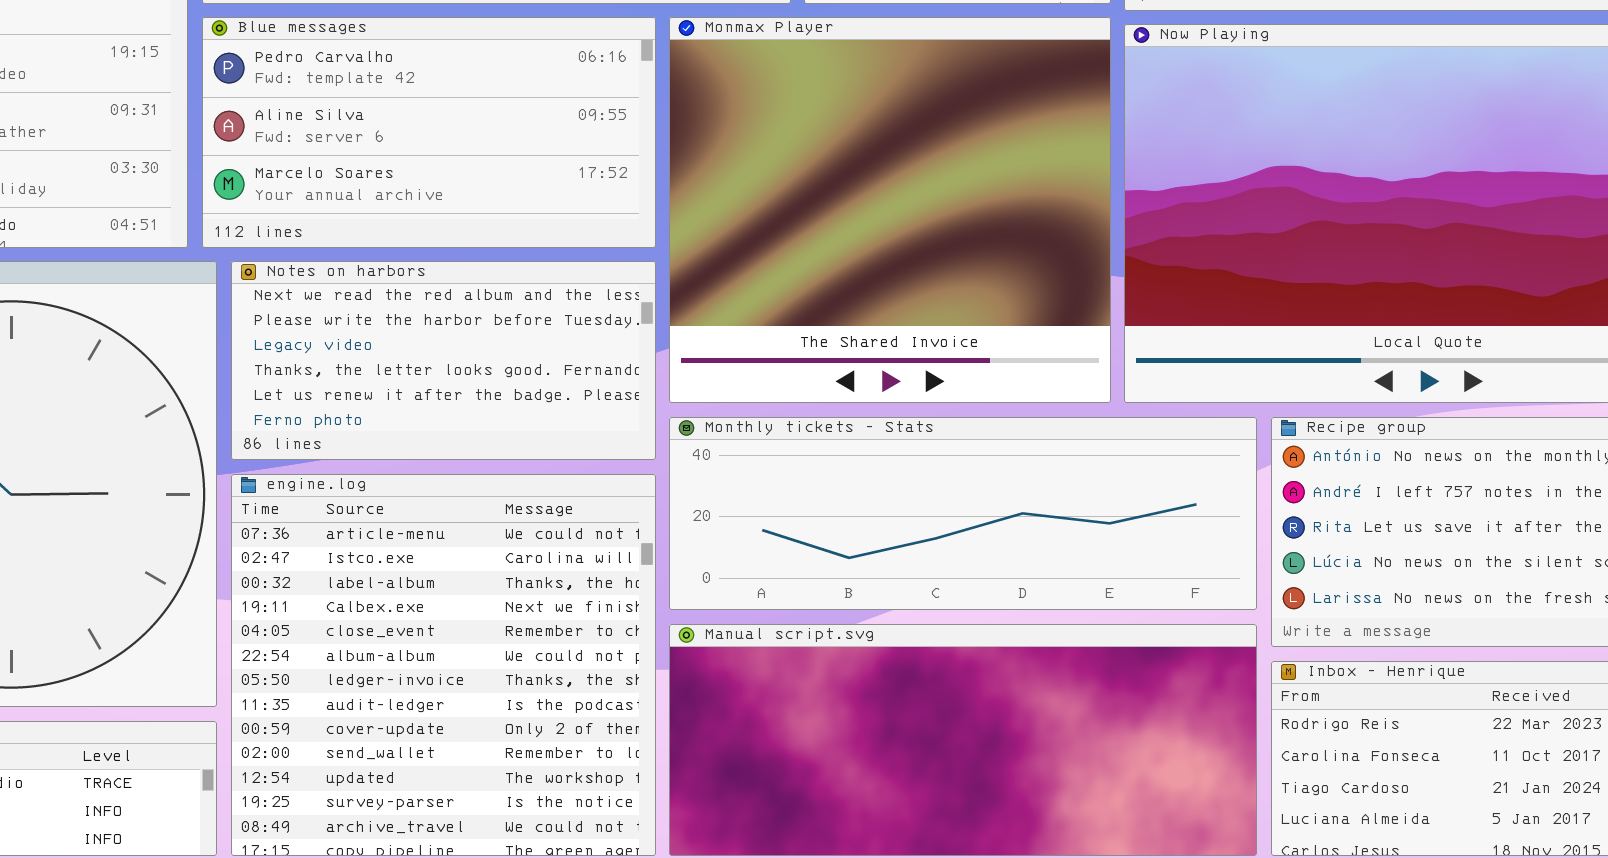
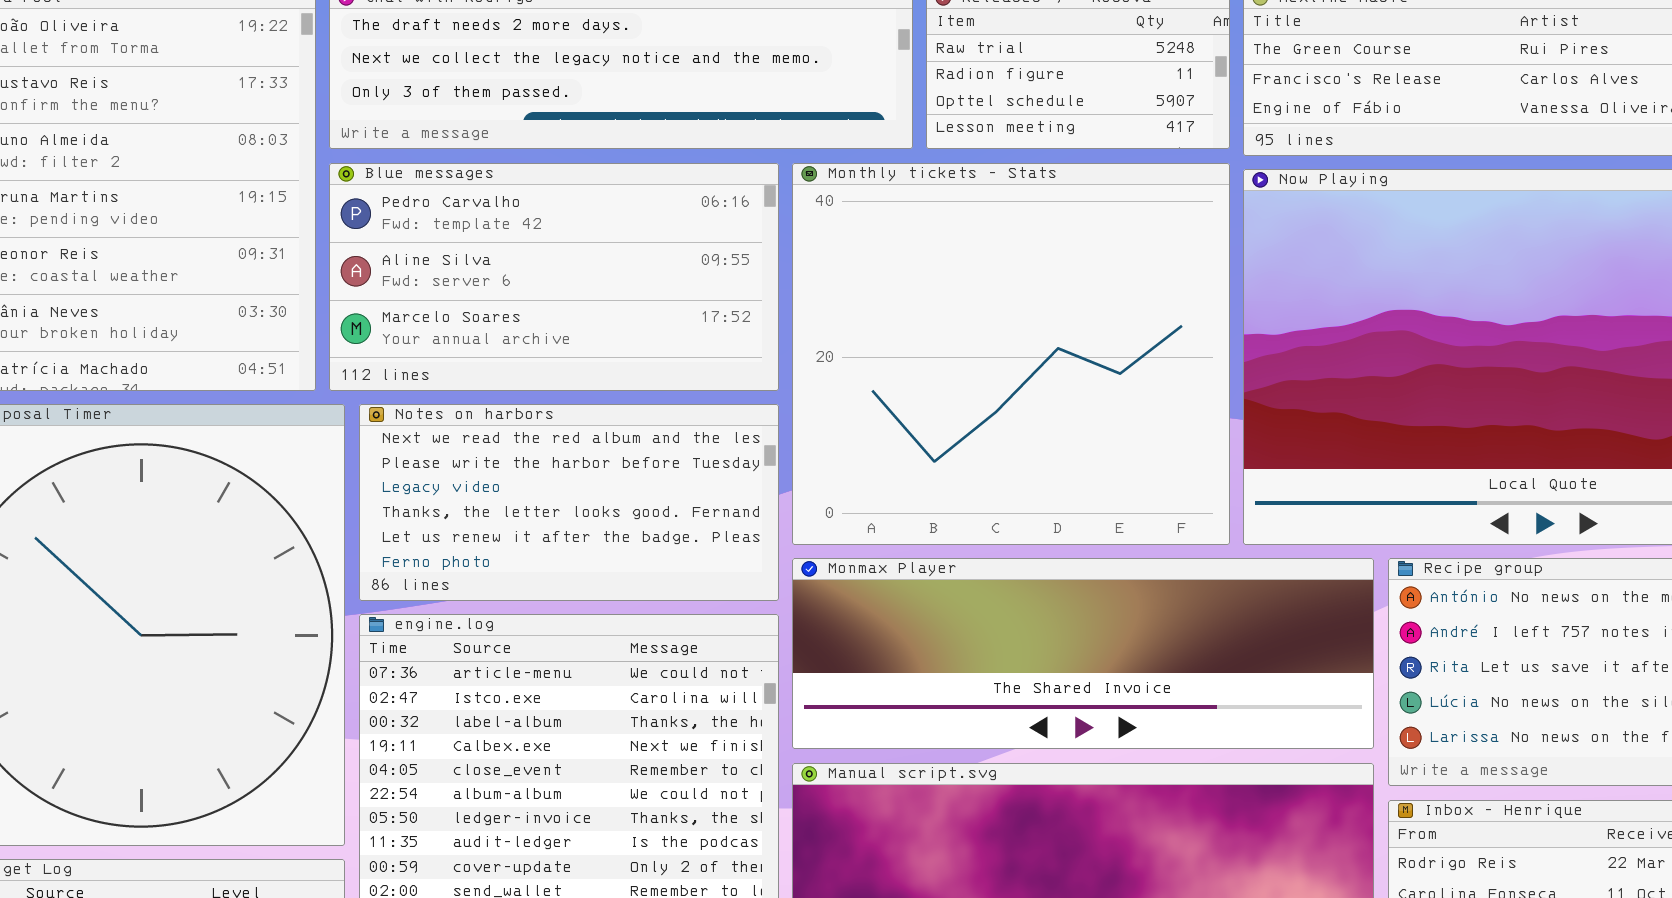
Monmax Player: [669,17,1111,403] -> [792,558,1374,749], moved, resized
Monthly tickets - Stats: [669,417,1257,610] -> [792,163,1230,545], moved, resized

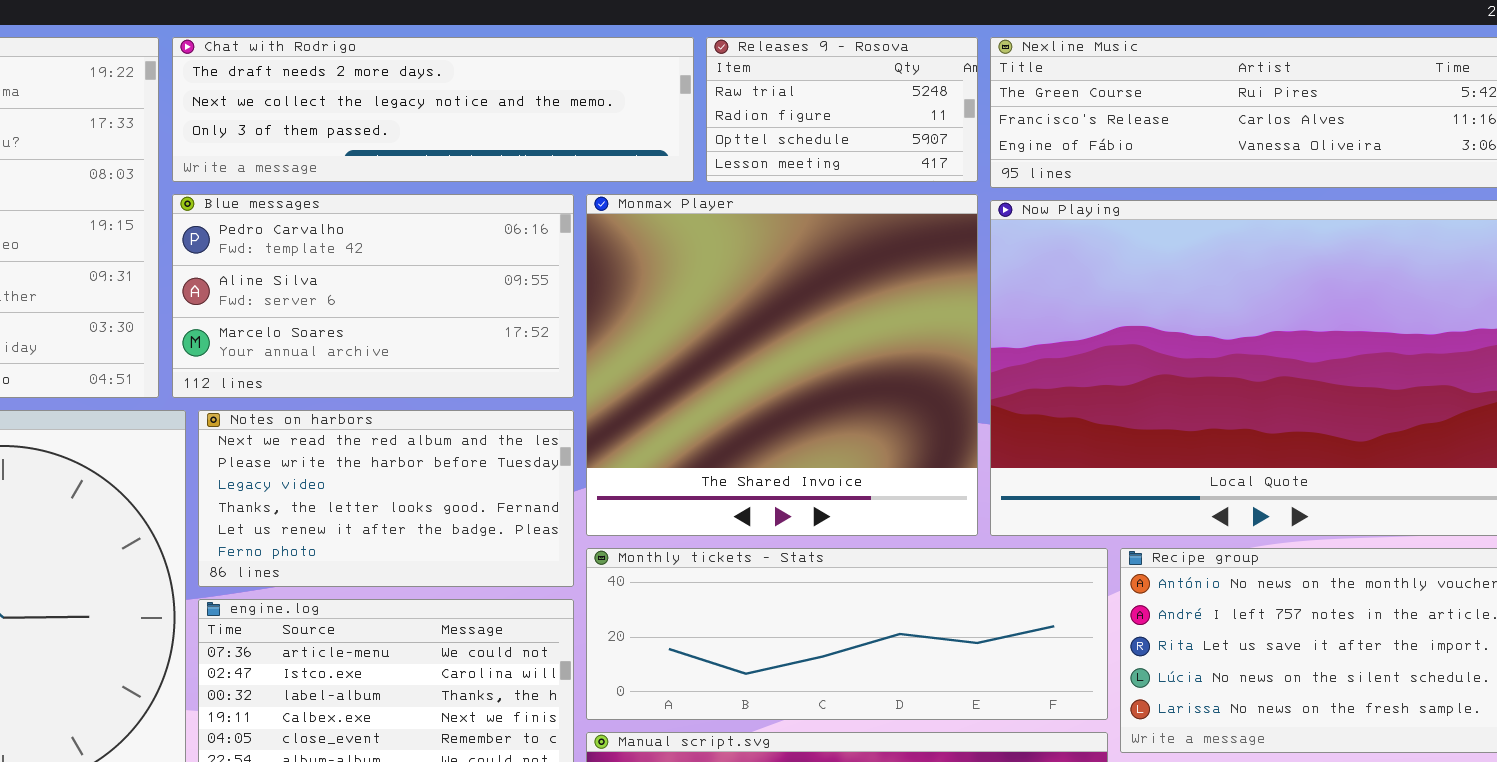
Monthly tickets - Stats: [792,163,1230,545] -> [586,548,1108,720], moved, resized
Monmax Player: [792,558,1374,749] -> [586,194,978,536], moved, resized

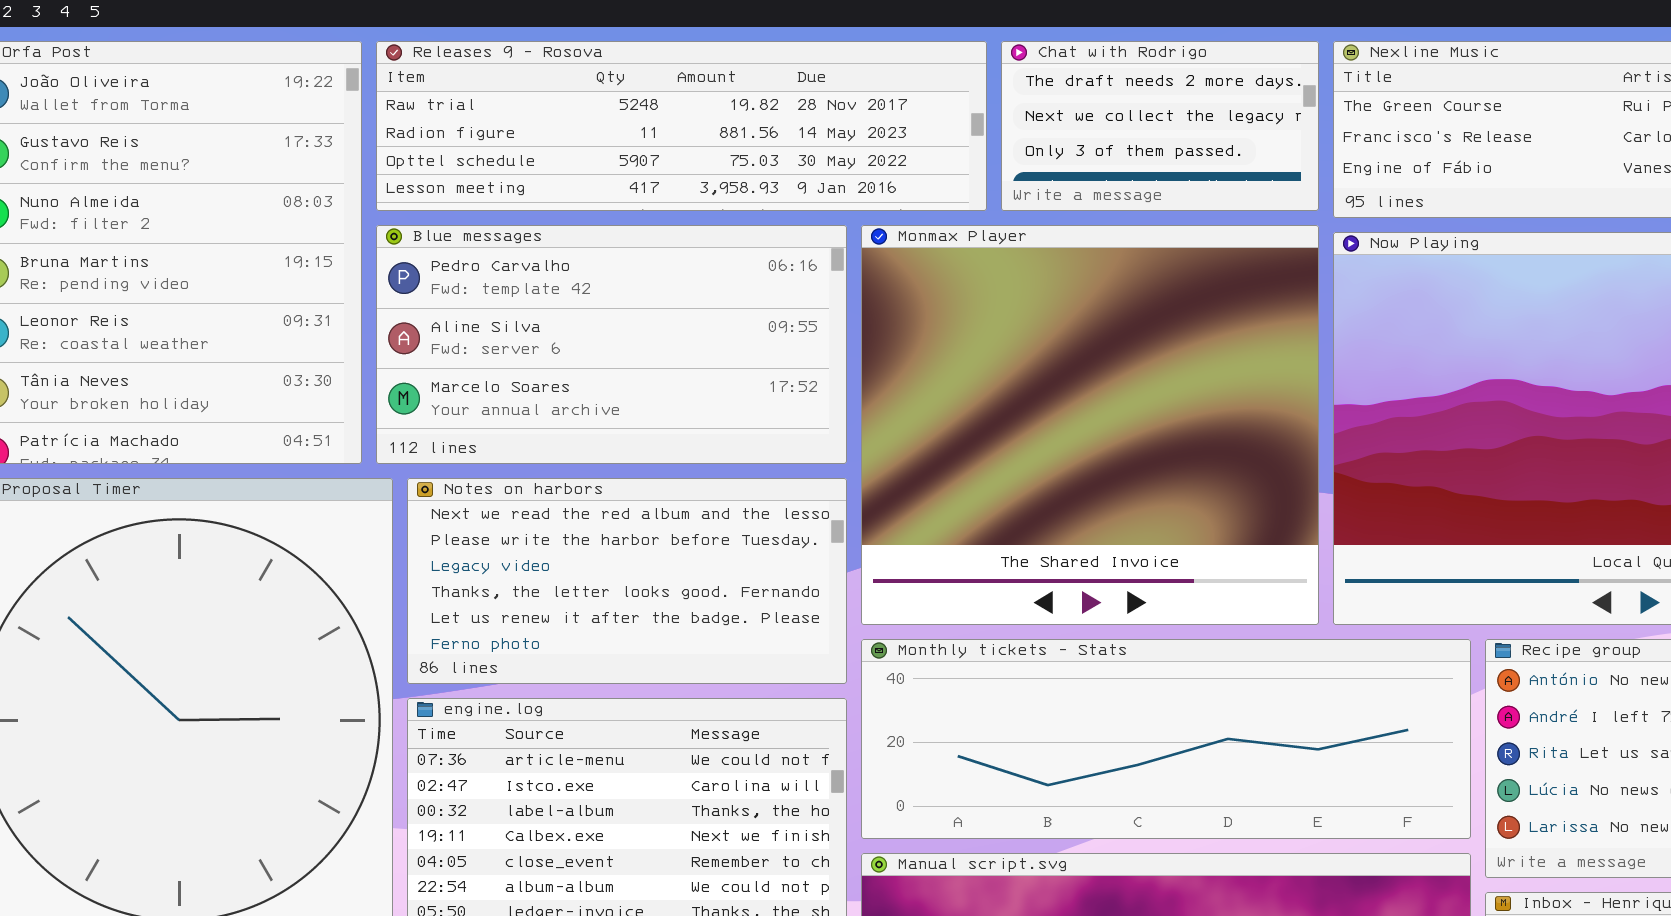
Chat with Rodrigo: [172,37,694,182] -> [1001,41,1319,211], moved, resized
Releases 9 - Rosova: [706,37,978,182] -> [376,41,987,211], moved, resized

